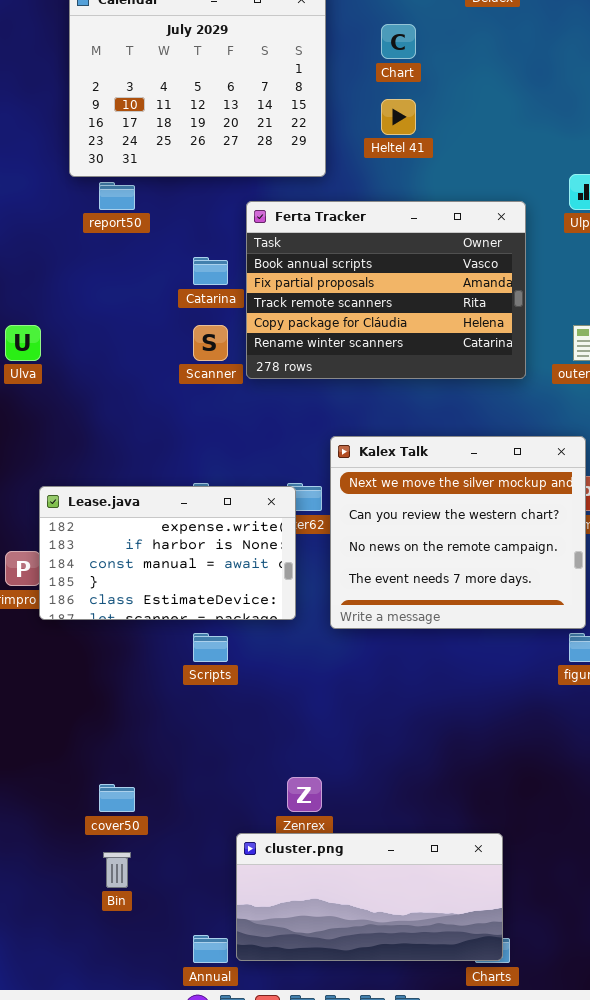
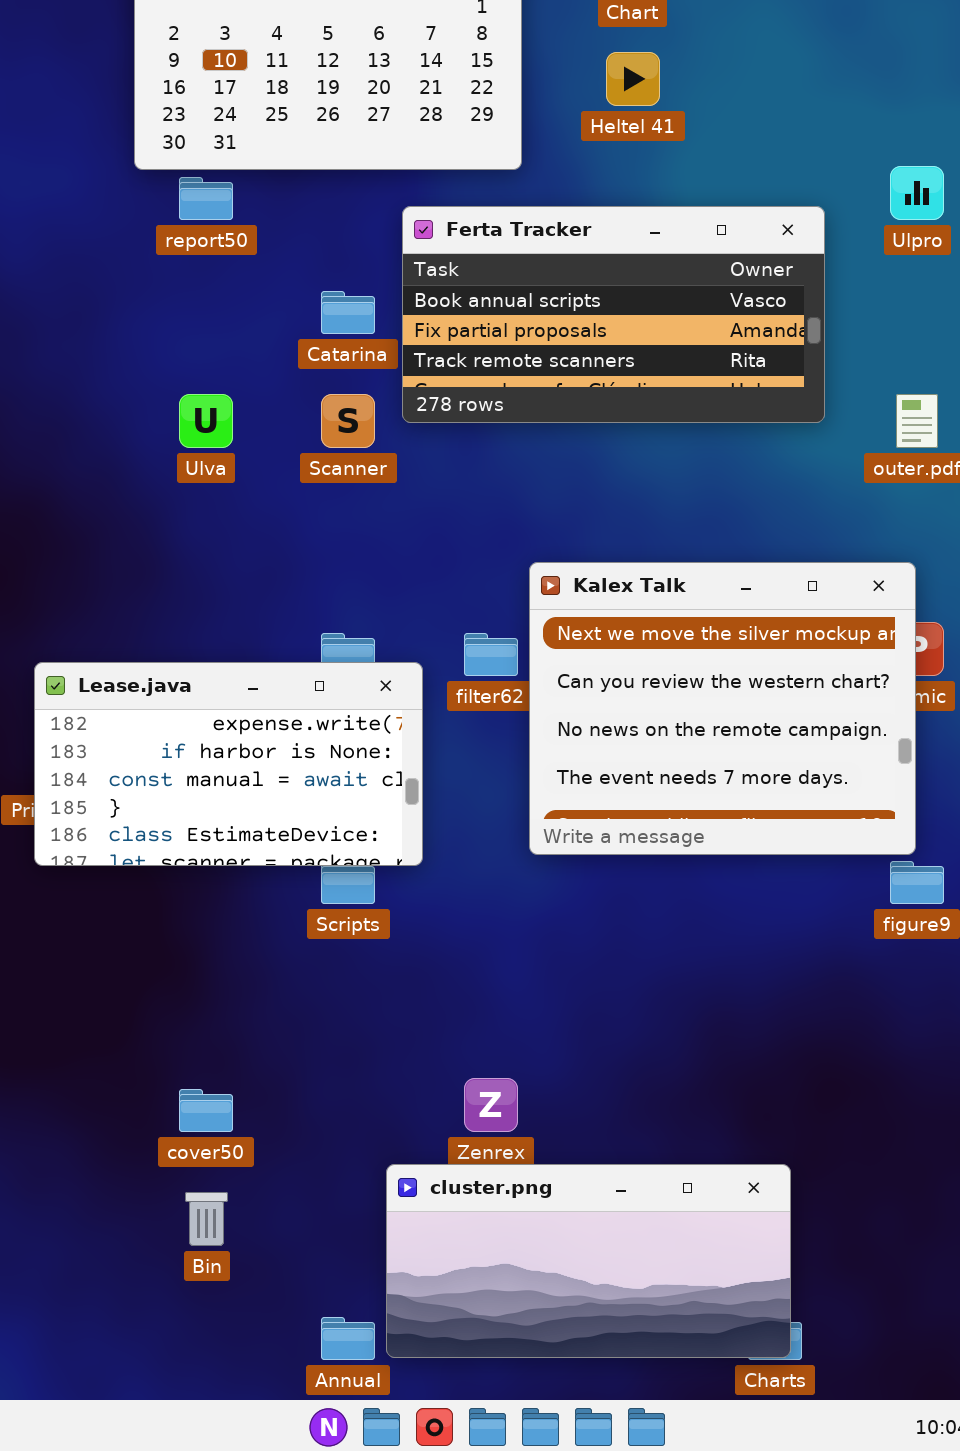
Ferta Tracker: [246,201,526,379] -> [402,206,825,423], resized
Ulva: [5,325,41,361] -> [179,394,233,448], moved
Lease.java: [39,486,296,620] -> [34,662,423,866], moved

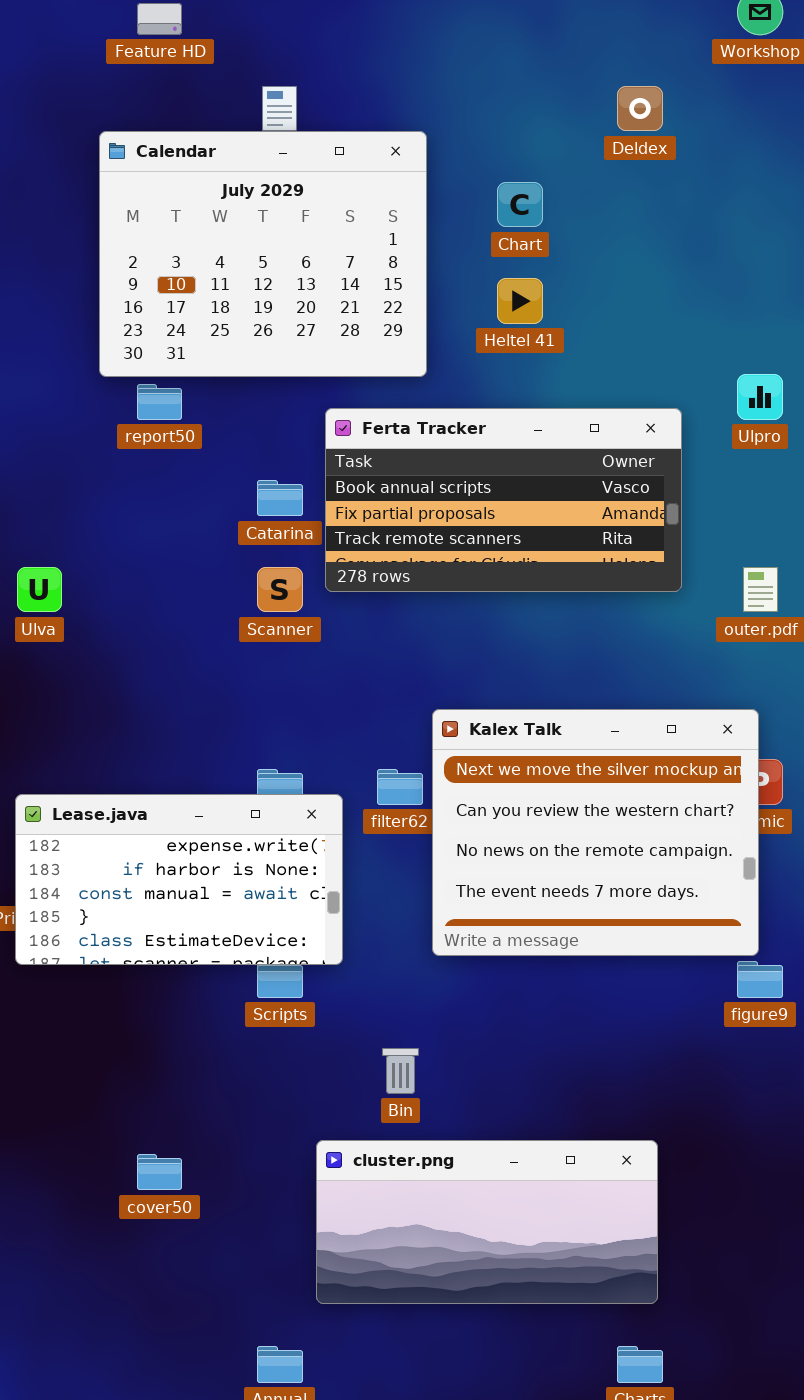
Ulva: [179,394,233,448] -> [17,567,62,612], moved
cluster.png: [386,1164,791,1358] -> [316,1140,658,1304], moved
Bin: [185,1192,228,1246] -> [382,1048,419,1094], moved

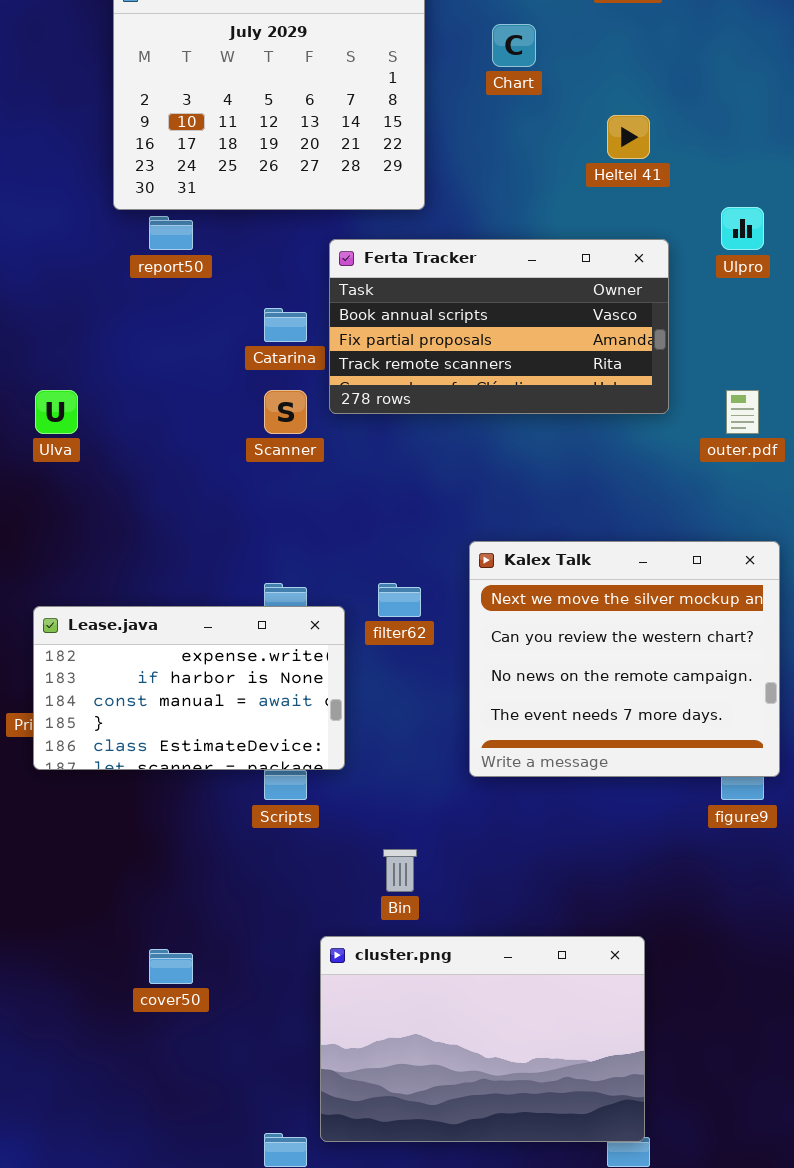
Heltel 41: [497,278,543,324] -> [607,115,650,159], moved
Kalex Talk: [432,709,759,956] -> [469,541,780,777], moved
cluster.png: [316,1140,658,1304] -> [320,936,645,1142], resized

